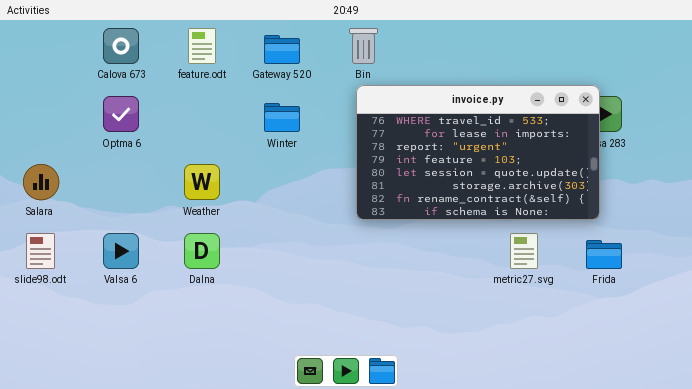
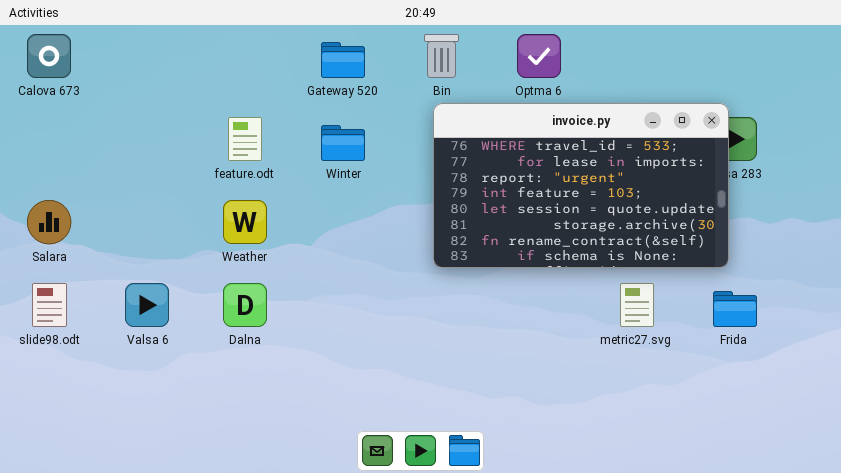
Calova 673: [103,28,139,64] -> [27,34,71,78], moved
feature.odt: [188,28,216,64] -> [228,117,262,161], moved
Optma 6: [103,96,139,132] -> [517,34,561,78], moved

